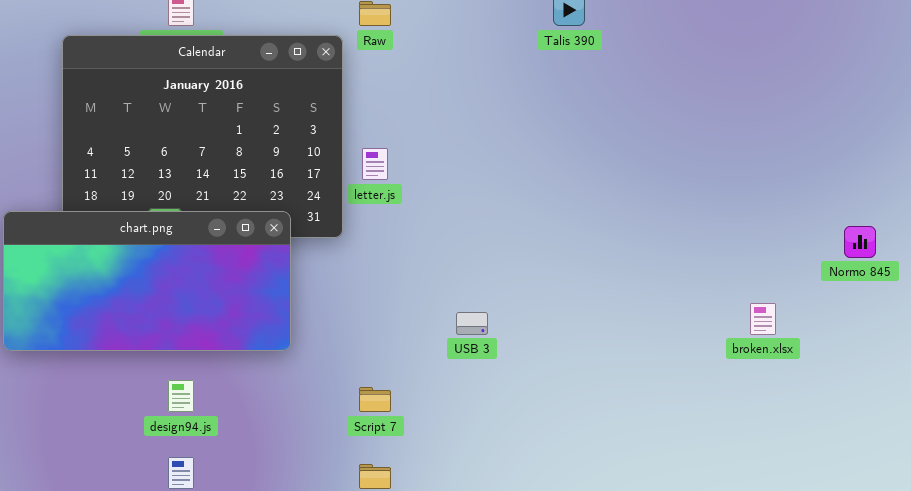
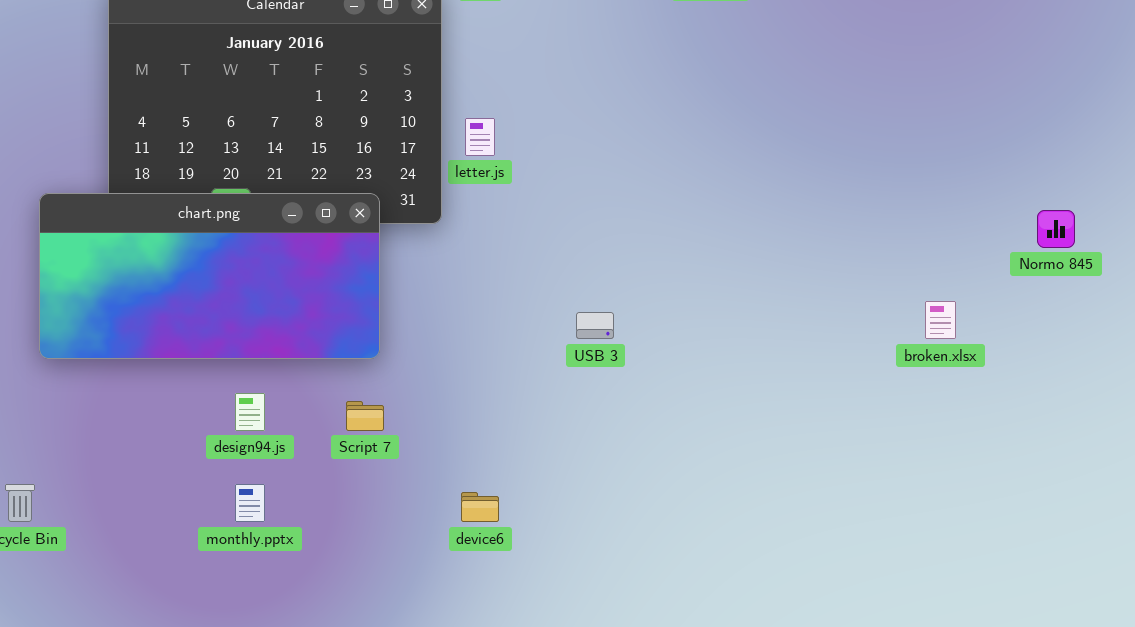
Script 7: [359,387,391,412] -> [346,401,384,431], moved

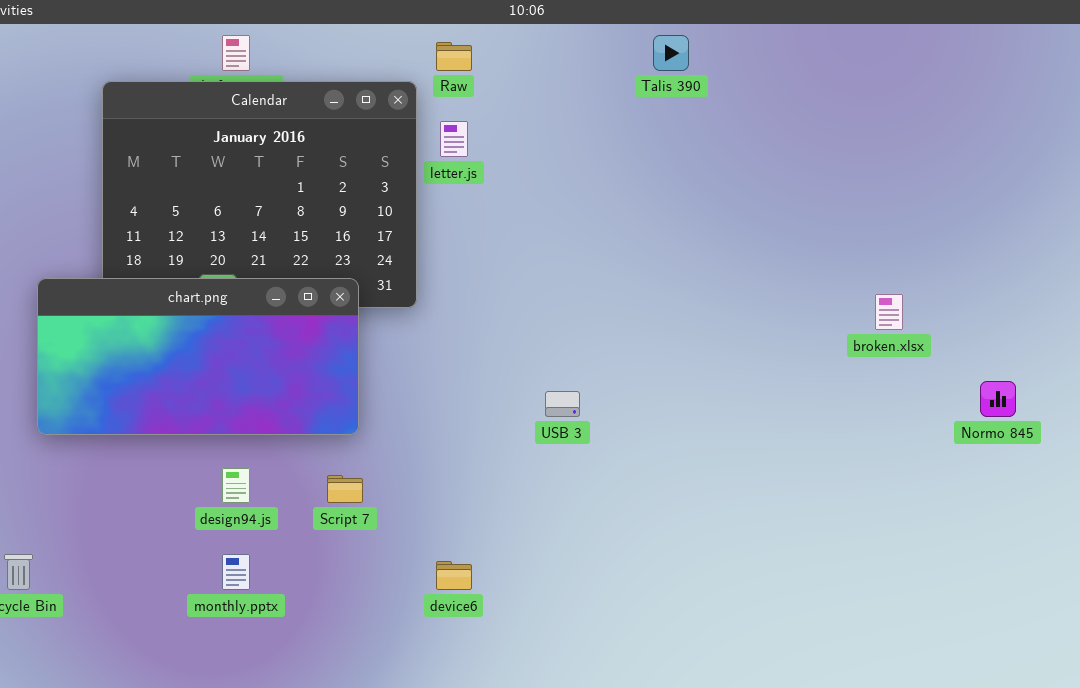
letter.js: [465,118,495,156] -> [440,121,468,157], moved
Normo 845: [1037,210,1075,248] -> [980,381,1016,417], moved
broken.xlsx: [925,301,956,339] -> [875,294,903,330], moved

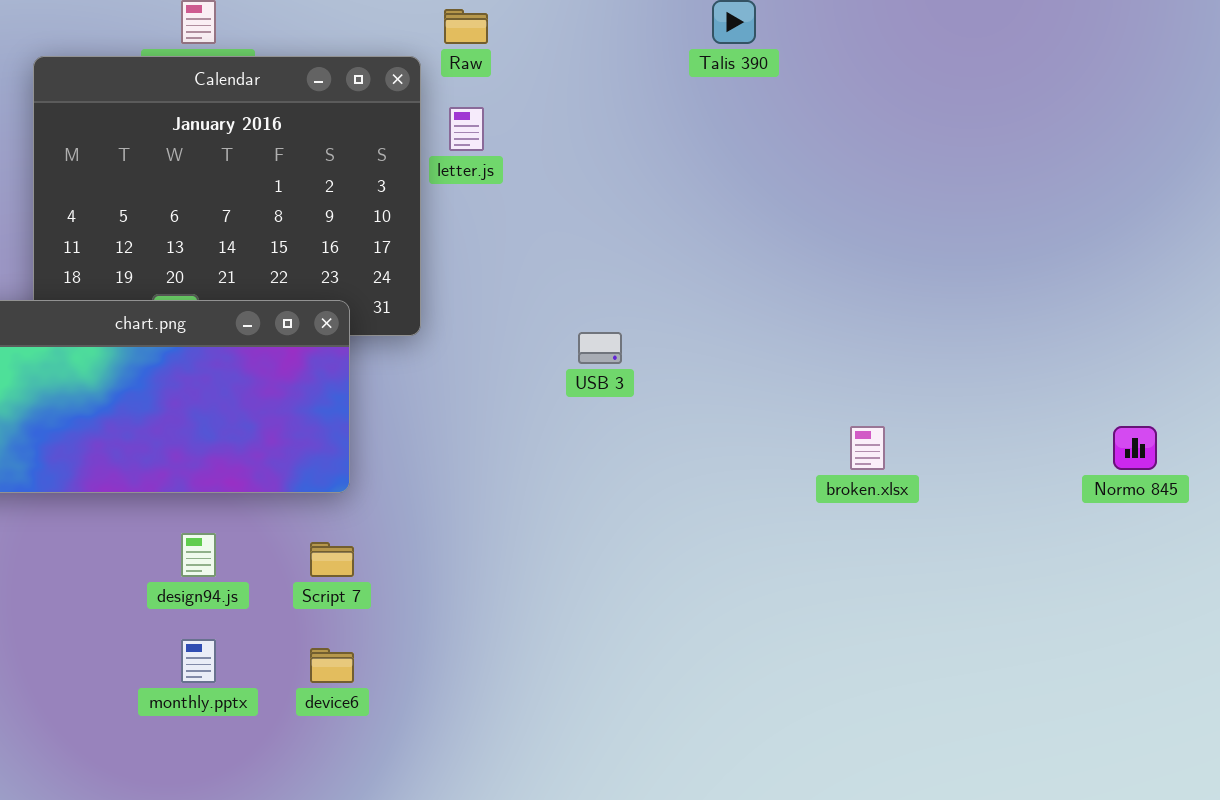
broken.xlsx: [875,294,903,330] -> [850,426,885,470], moved
USB 3: [545,391,580,417] -> [578,332,622,364], moved
device6: [436,561,472,590] -> [310,648,354,683], moved

